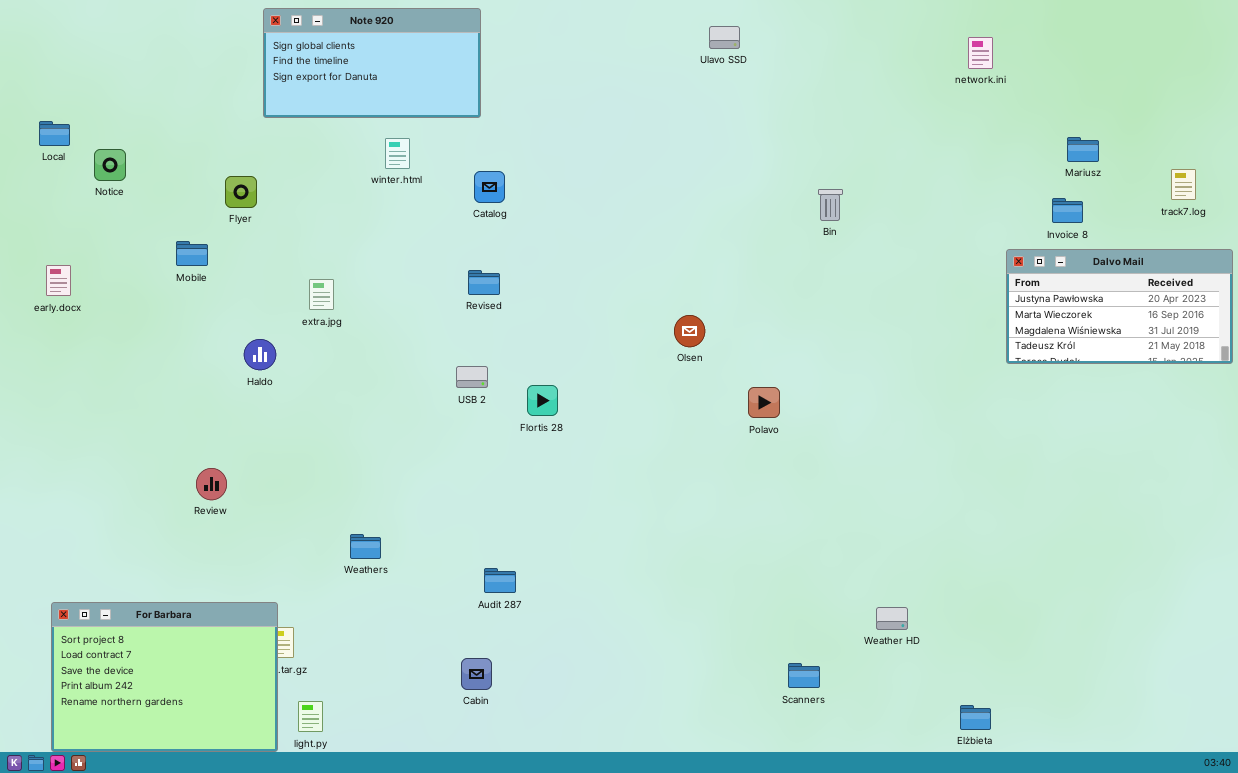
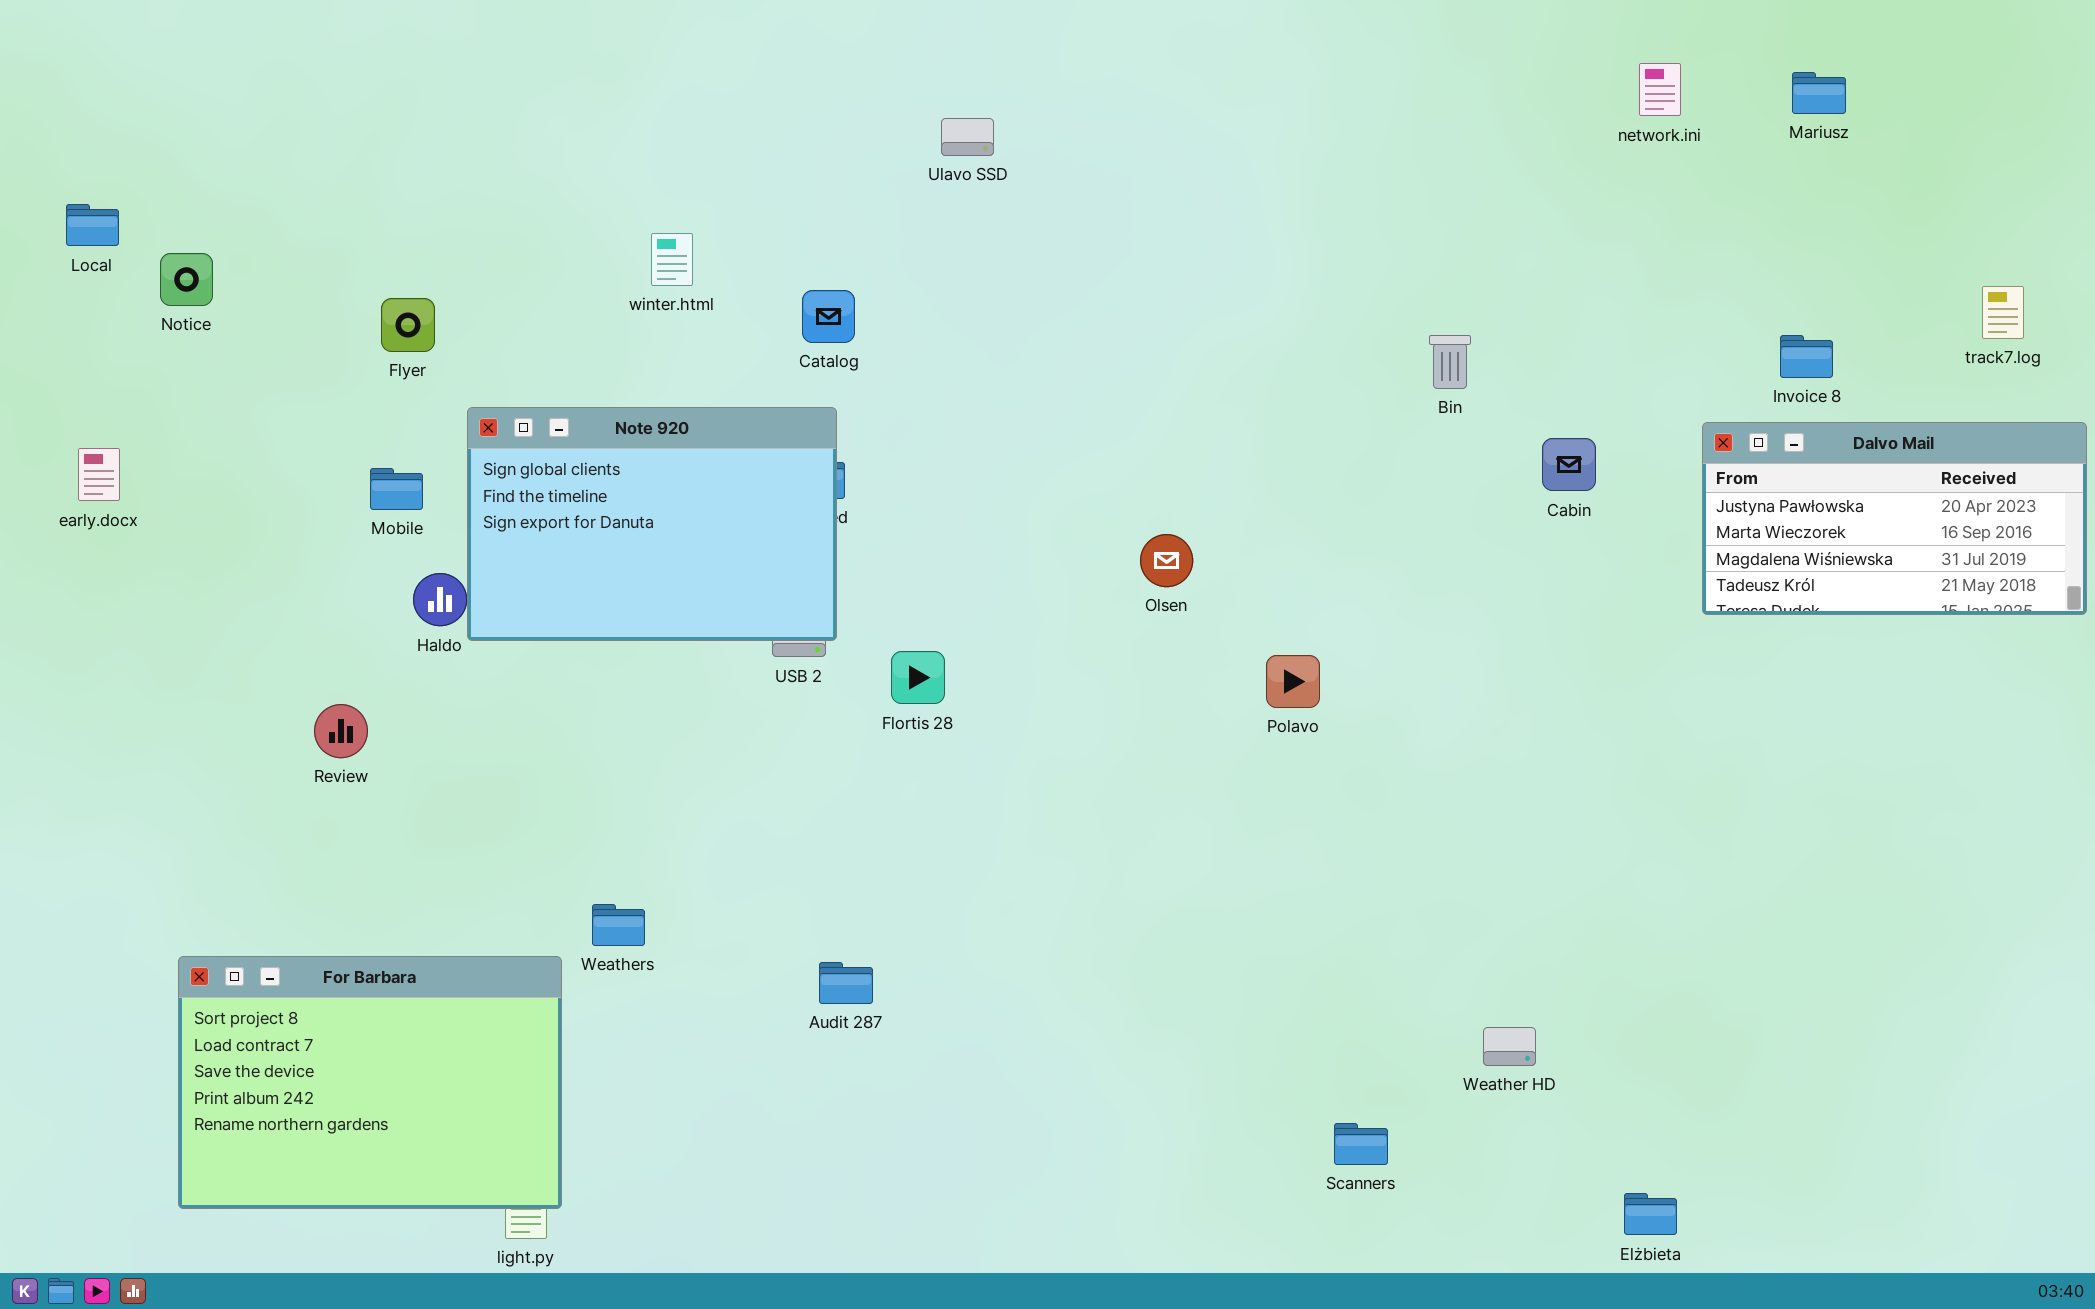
Note 920: [263,8,481,118] -> [467,407,837,641], moved, resized
Ulavo SSD: [709,26,740,49] -> [941,118,994,156], moved
Mariusz: [1067,137,1099,162] -> [1792,72,1846,114], moved
Bin: [818,189,843,221] -> [1429,335,1471,389], moved
Mobile: [176,241,208,266] -> [370,468,423,510], moved
Review: [196,468,227,500] -> [314,704,368,758], moved
For Barbara: [51,602,278,752] -> [178,956,562,1209], moved
Cabin: [461,658,492,690] -> [1542,438,1596,491], moved

